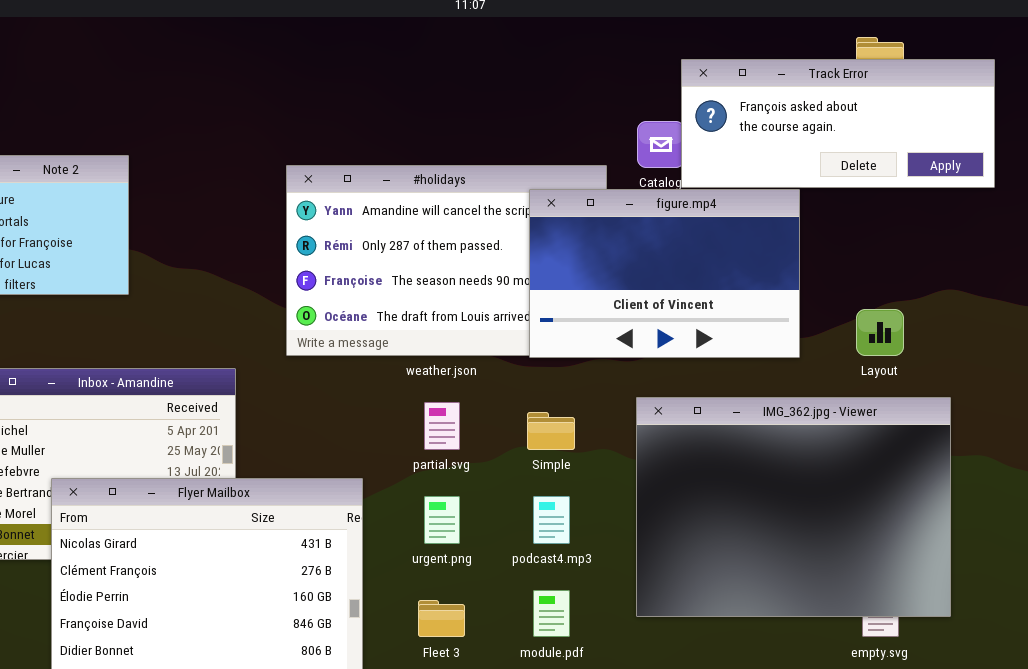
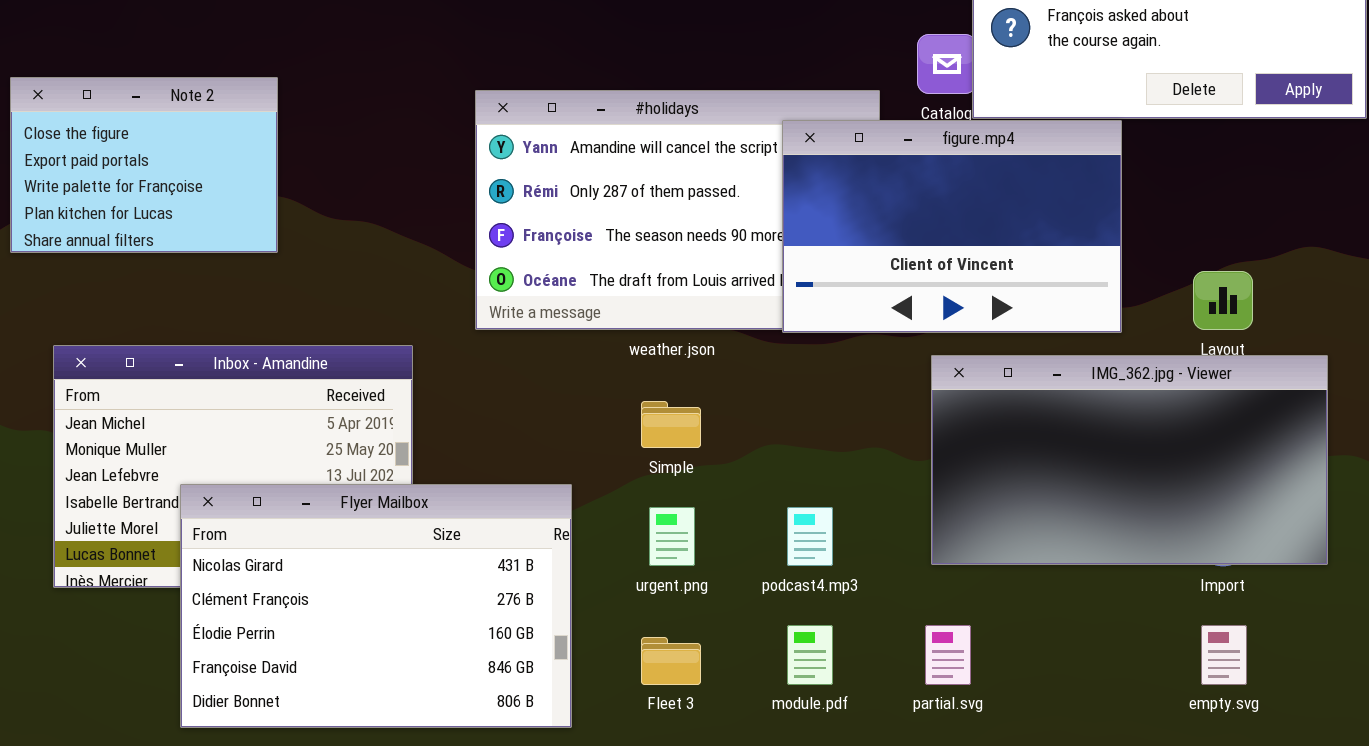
IMG_362.jpg - Viewer: [636,397,951,617] -> [931,355,1328,565], moved, resized
partial.svg: [424,402,460,450] -> [925,625,971,685], moved
Simple: [527,412,575,450] -> [641,401,701,448], moved

